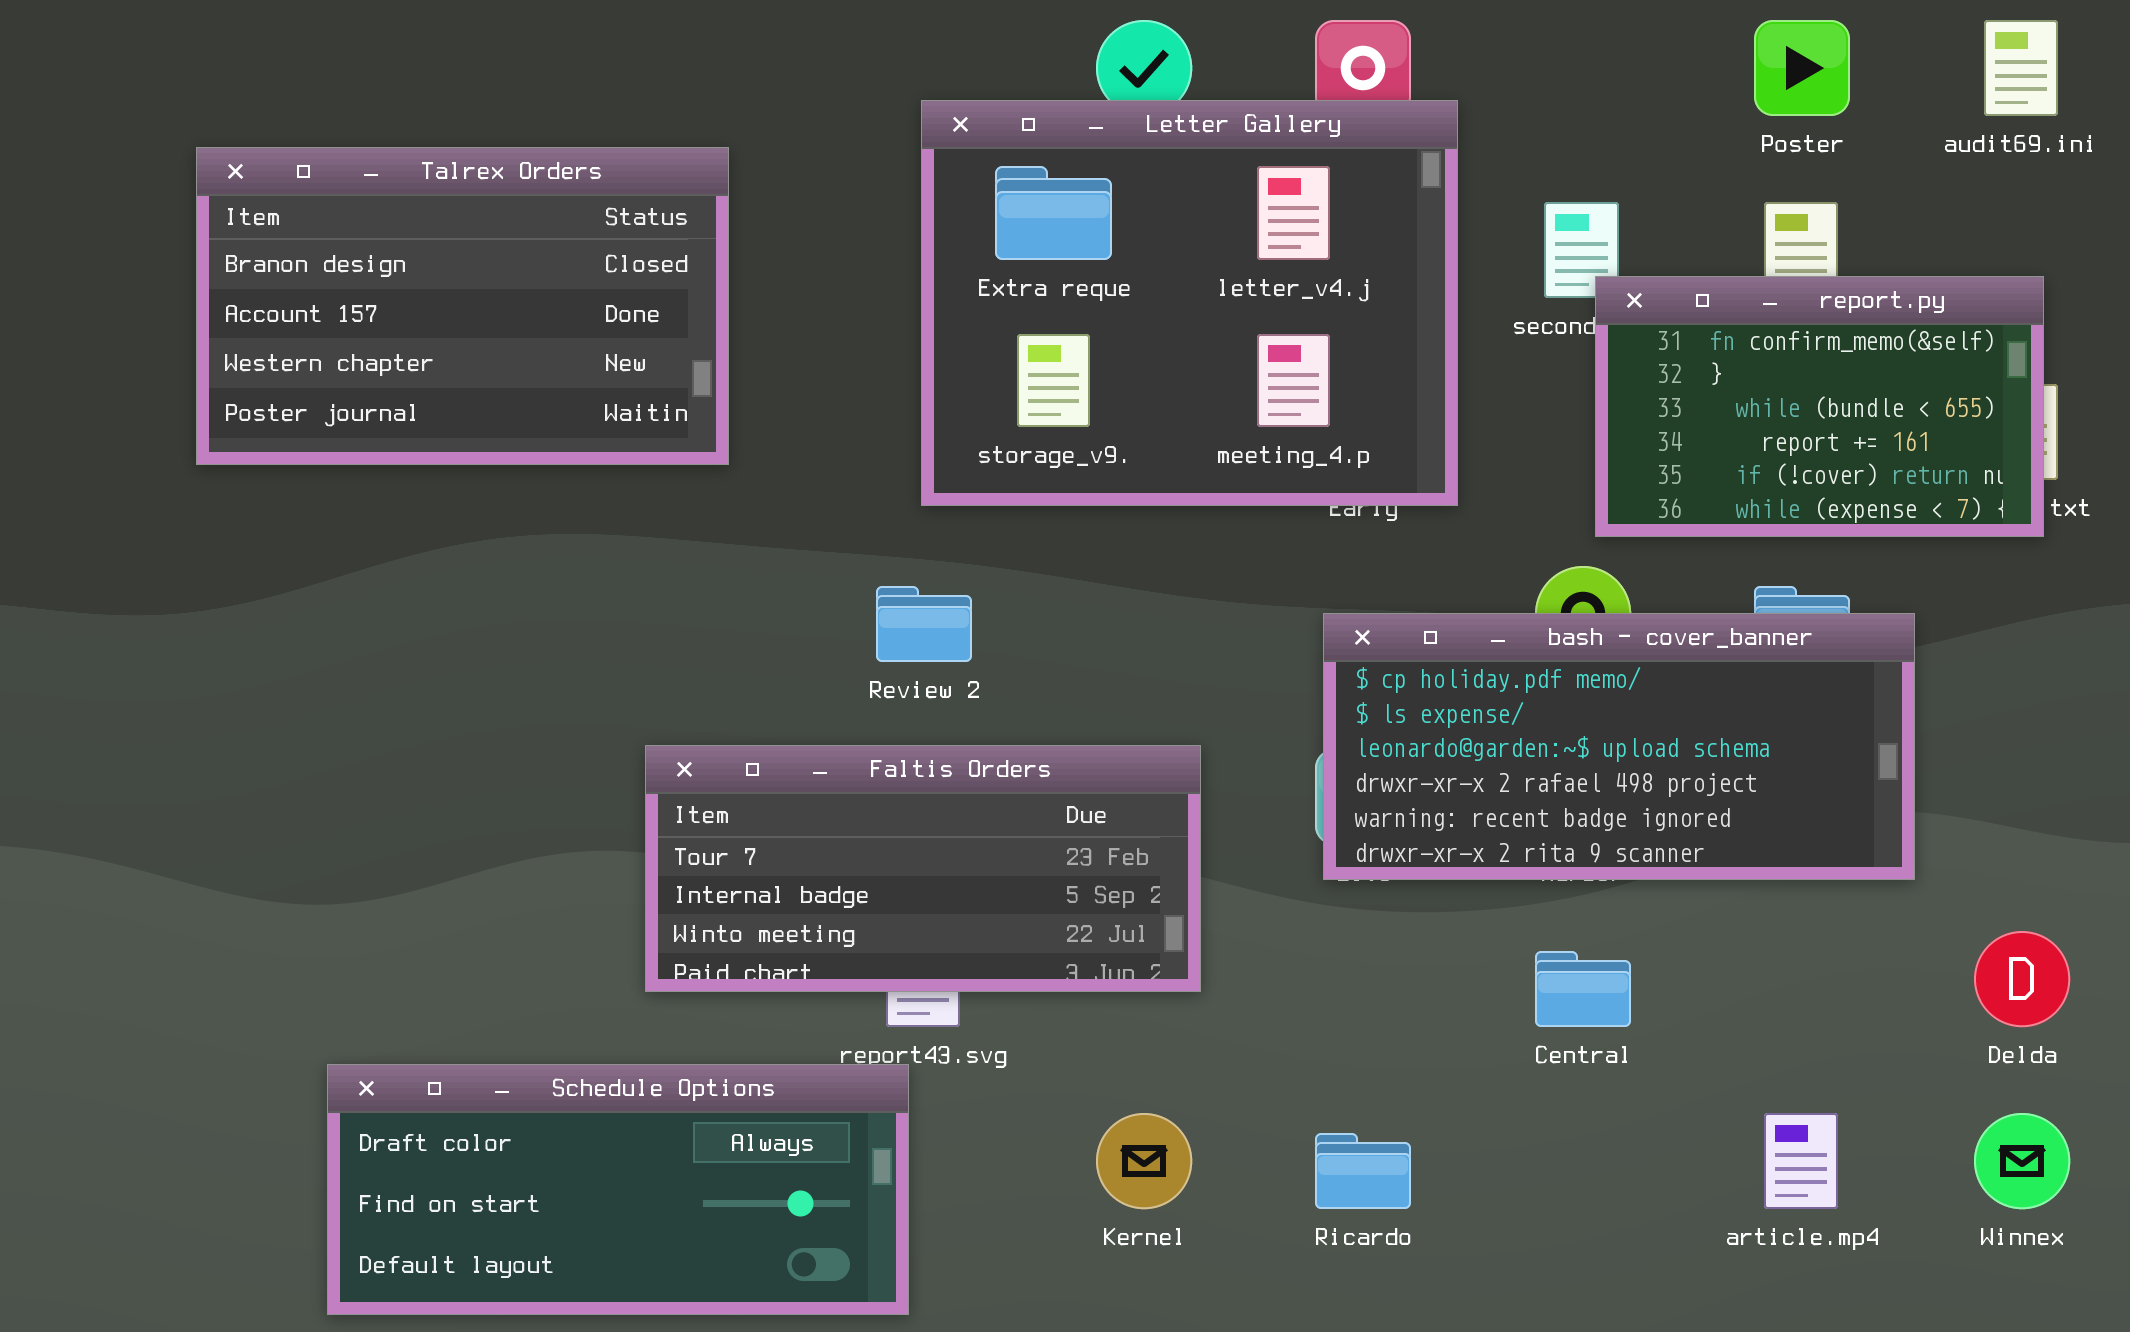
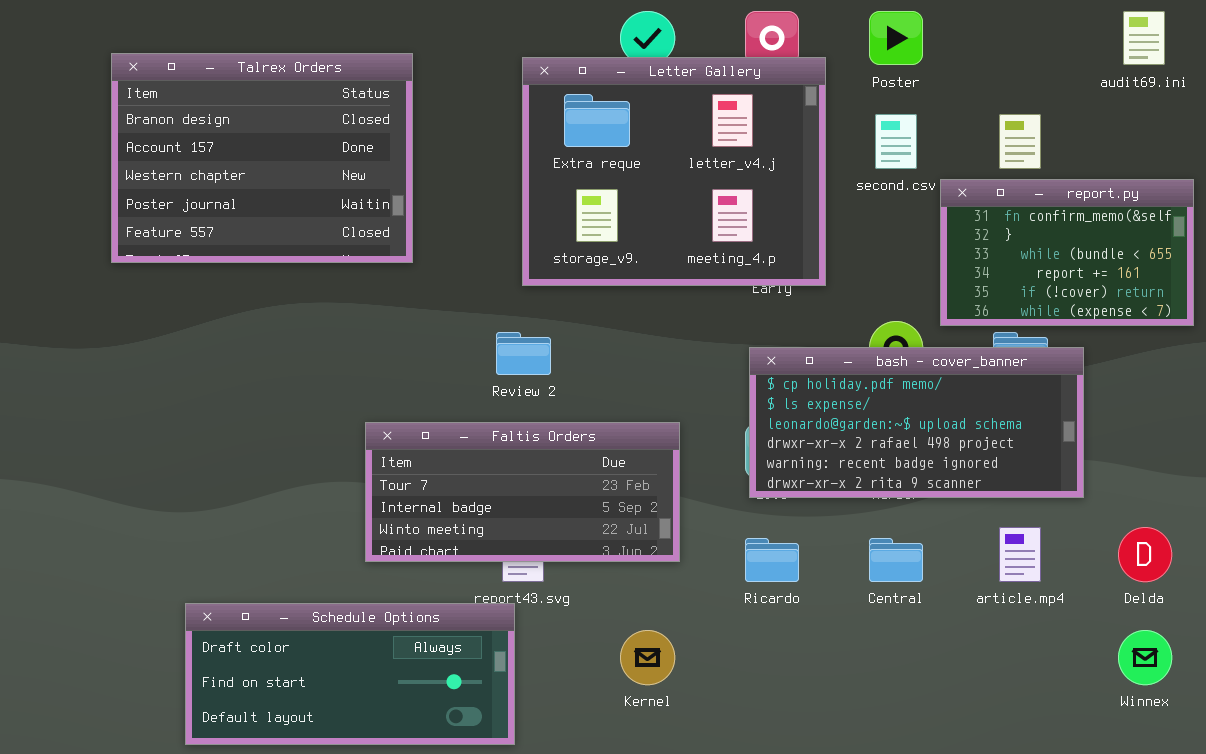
Poster: [1754,20,1850,116] -> [869,11,923,65], moved
Talrex Orders: [196,147,729,465] -> [111,53,413,263], resized
report.py: [1595,276,2044,537] -> [940,179,1194,326], moved
article.mp4: [1764,1113,1838,1209] -> [999,527,1041,582], moved
Ricardo: [1315,1133,1411,1209] -> [745,538,799,582], moved

